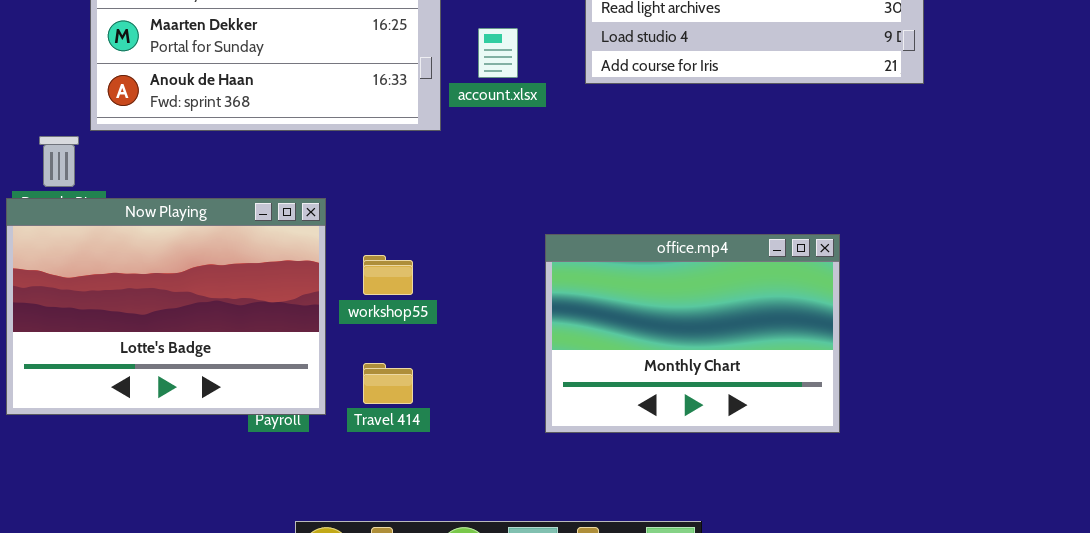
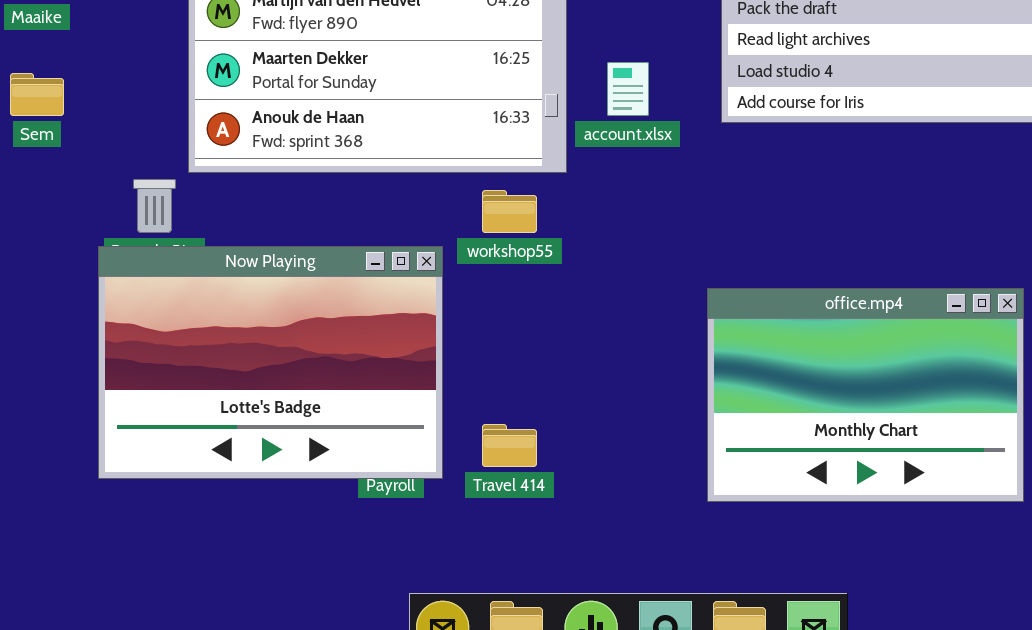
office.mp4: [545,234,840,433] -> [707,288,1024,502], moved
workshop55: [363,255,413,295] -> [482,190,537,233], moved

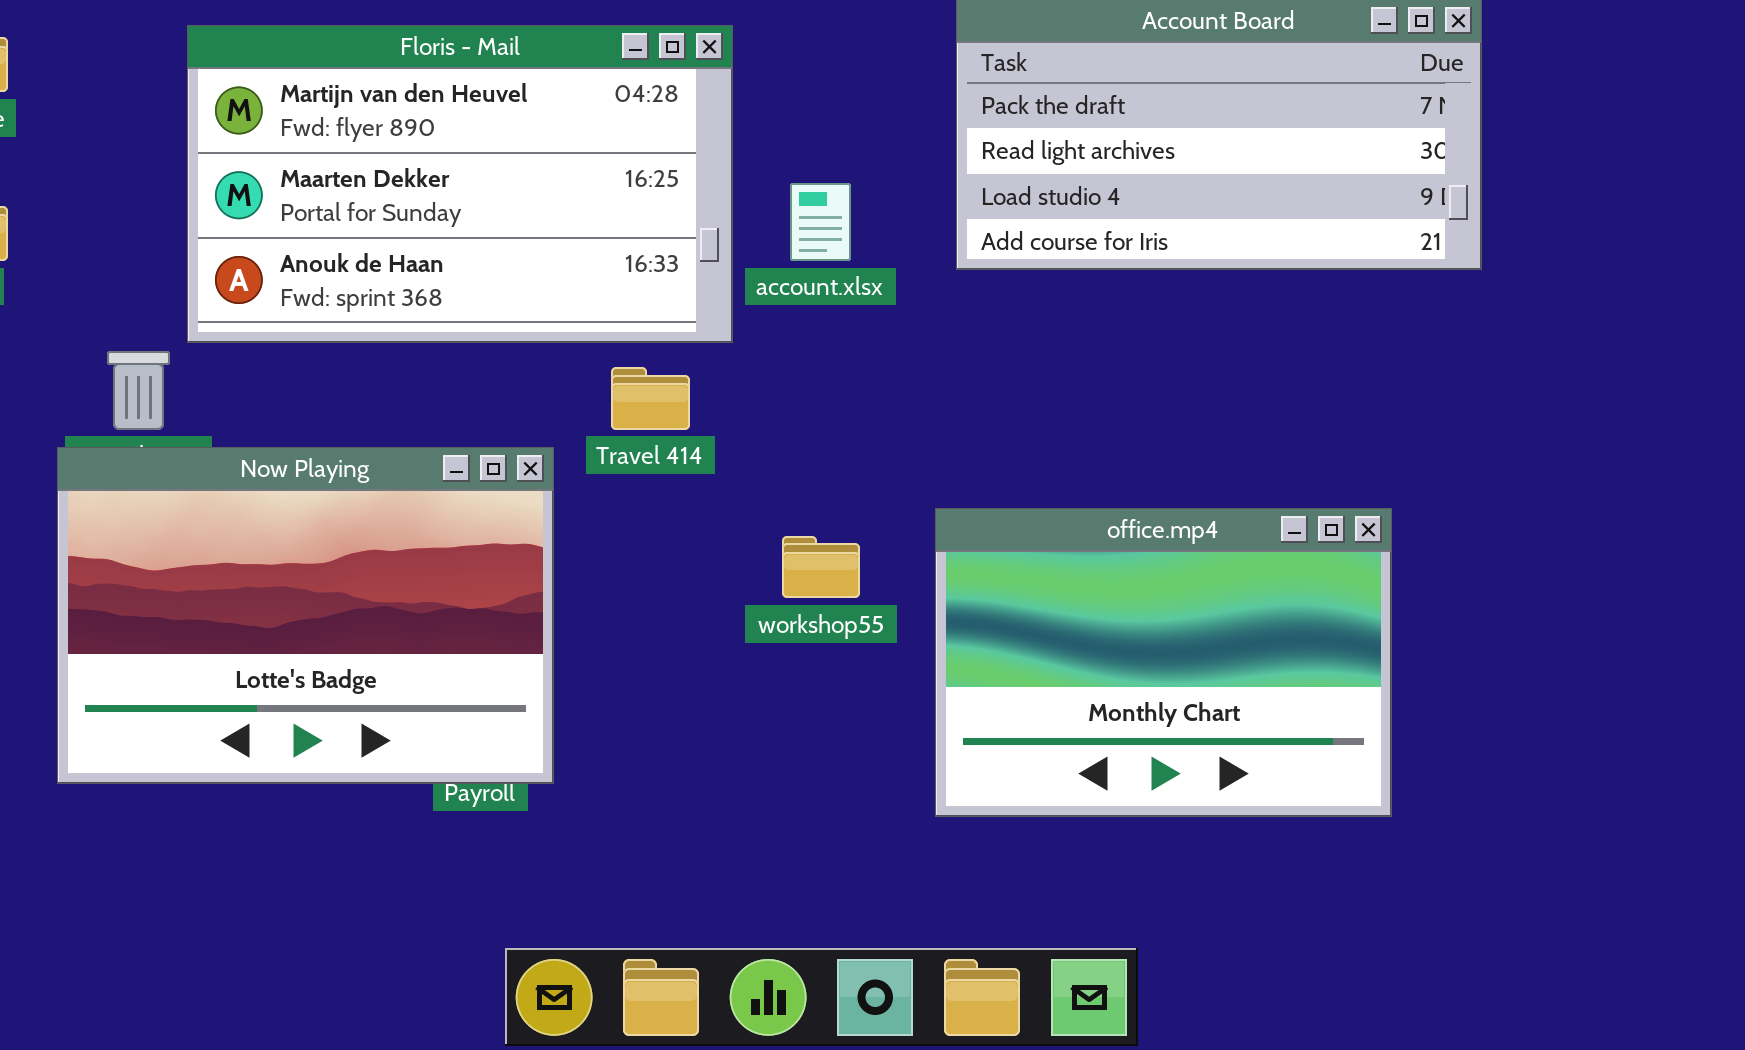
workshop55: [482,190,537,233] -> [782,536,860,598], moved
Travel 414: [482,424,537,467] -> [611,367,690,430], moved

